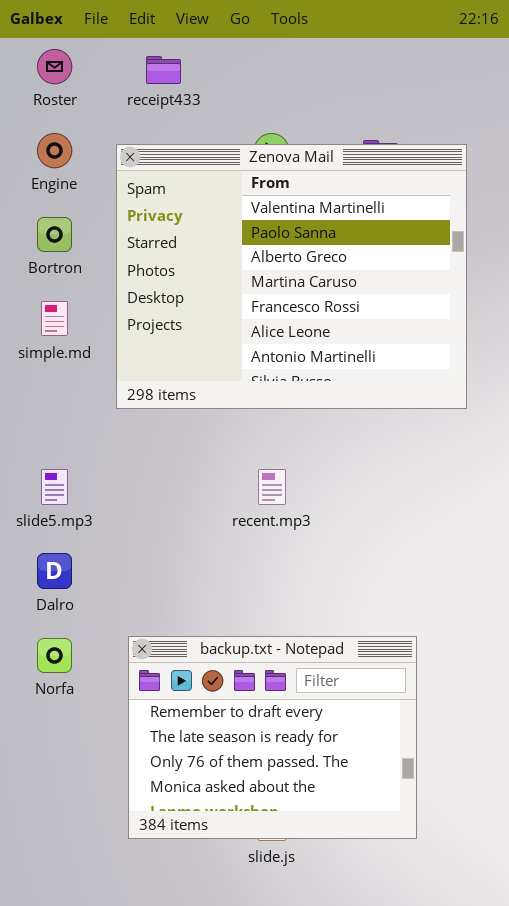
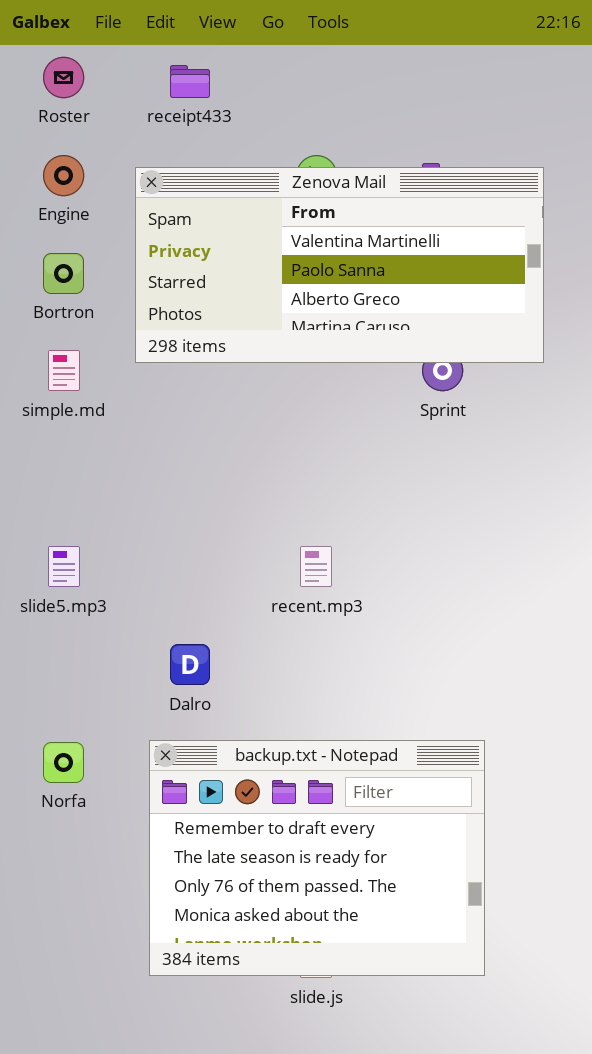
Zenova Mail: [116,144,467,409] -> [135,167,544,363], resized
Dalro: [37,553,72,589] -> [170,644,210,685], moved

